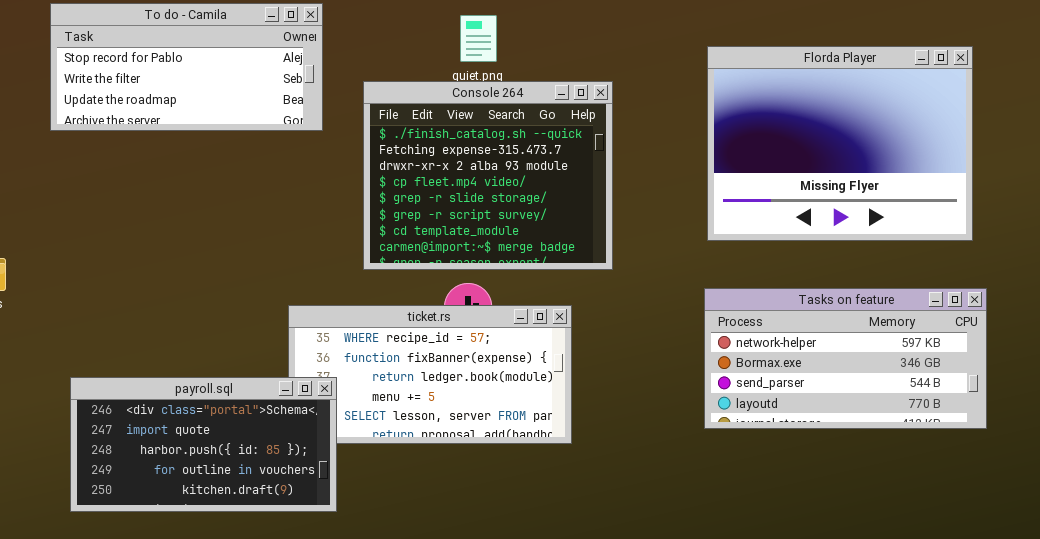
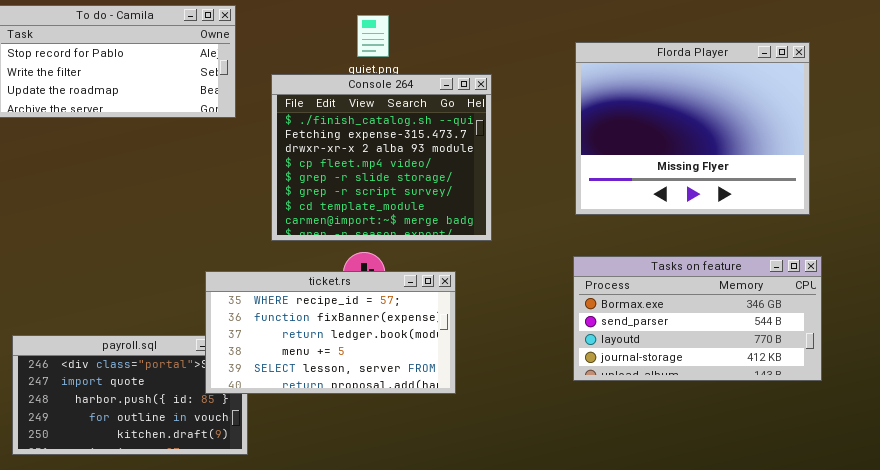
Tasks on feature: [704,288,987,429] -> [573,256,822,381], scrolled down 1 row
ticket.rs: [288,305,572,444] -> [205,271,456,394], raised

